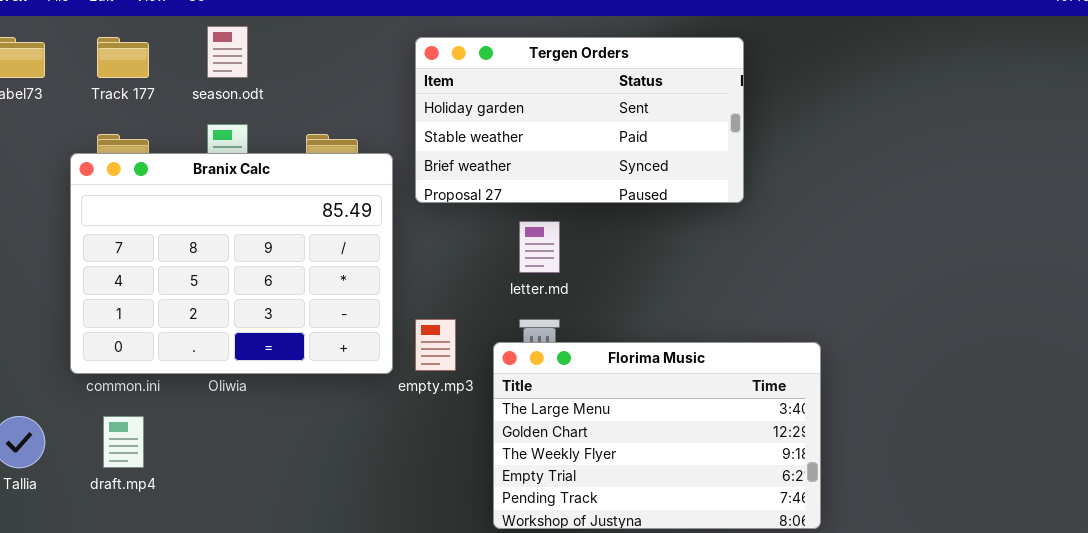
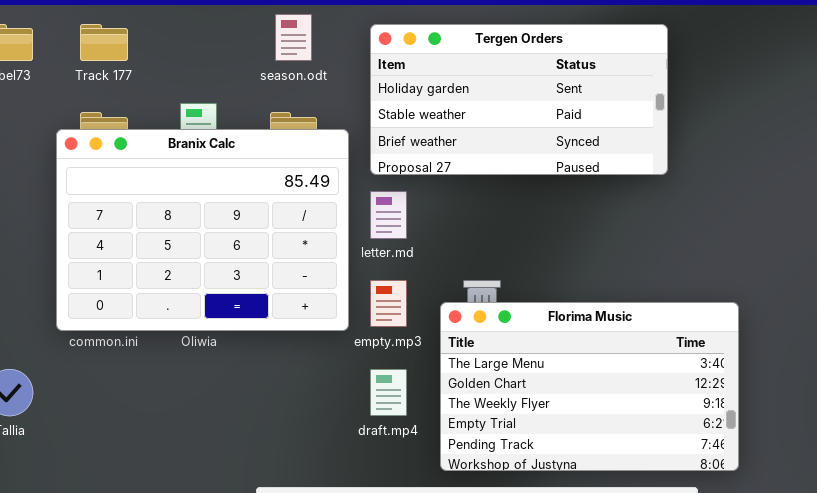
season.odt: [207,26,248,78] -> [275,14,312,61], moved
letter.md: [519,221,560,273] -> [370,191,407,239], moved
draft.mp4: [103,416,144,468] -> [370,369,407,416], moved

